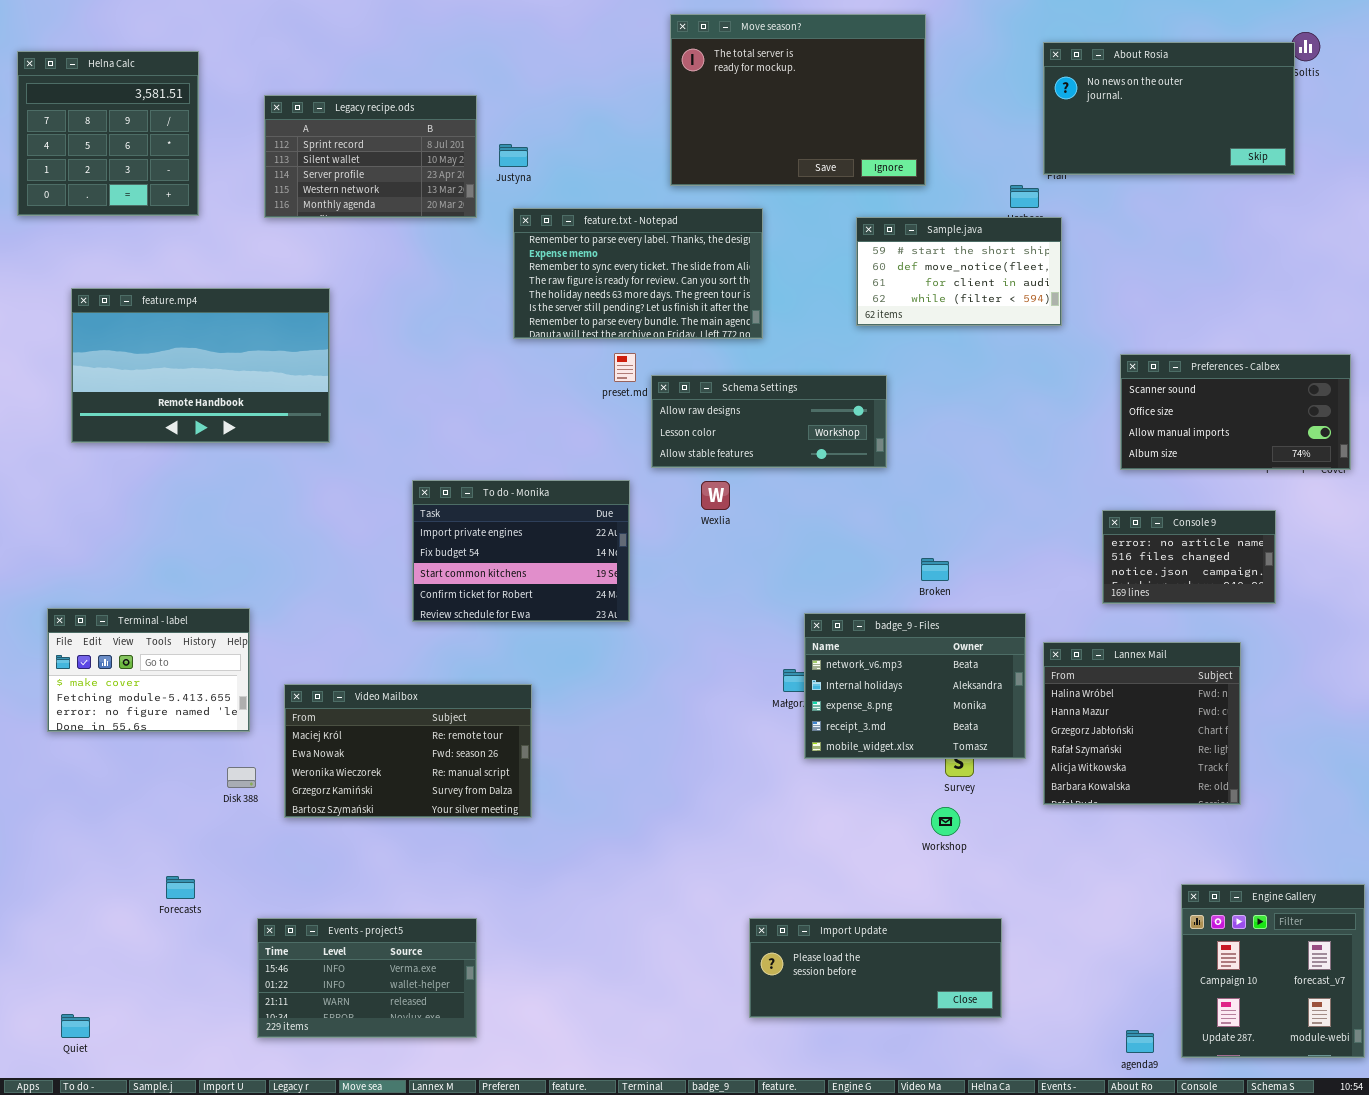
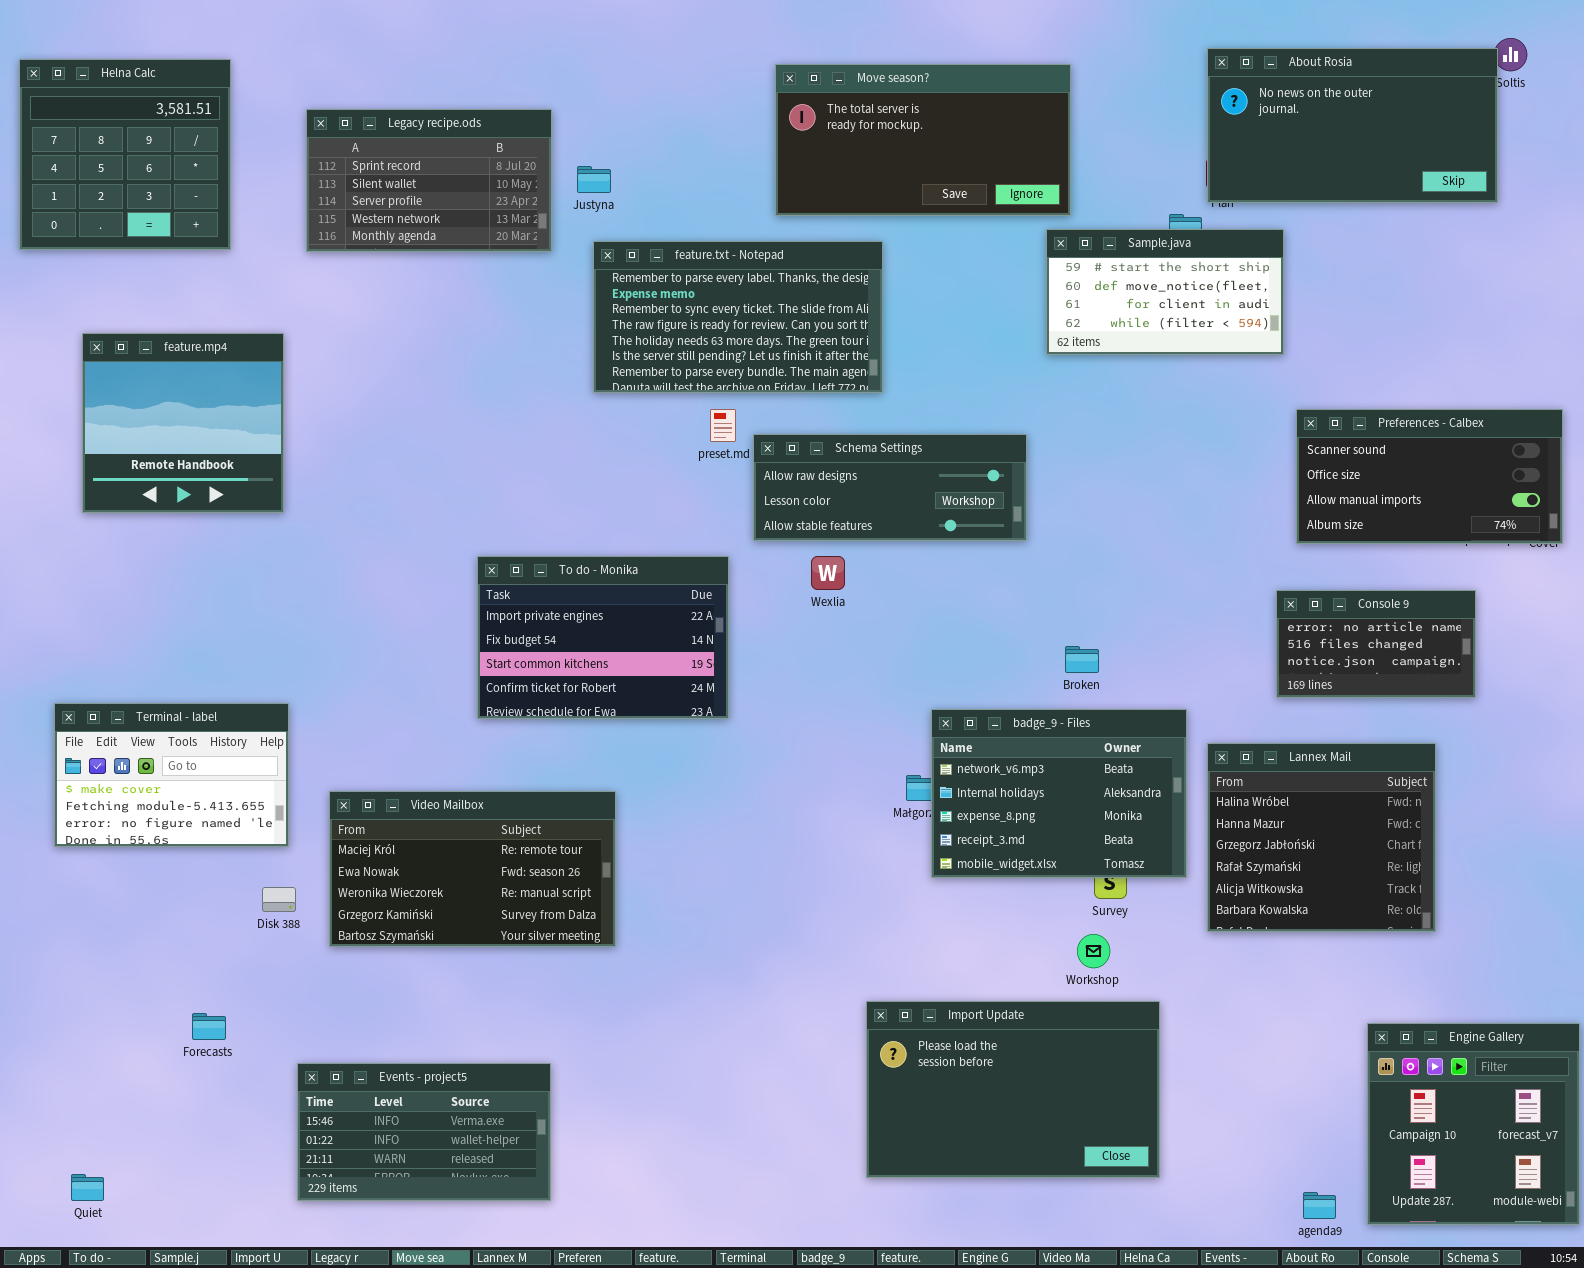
Move season?: [670,14,926,186] -> [775,64,1071,216], resized
Sample.java: [856,217,1062,326] -> [1046,229,1284,355], moved
feature.mp4: [71,288,330,443] -> [82,333,284,513], resized
Import Update: [749,918,1002,1018] -> [866,1001,1160,1178], resized

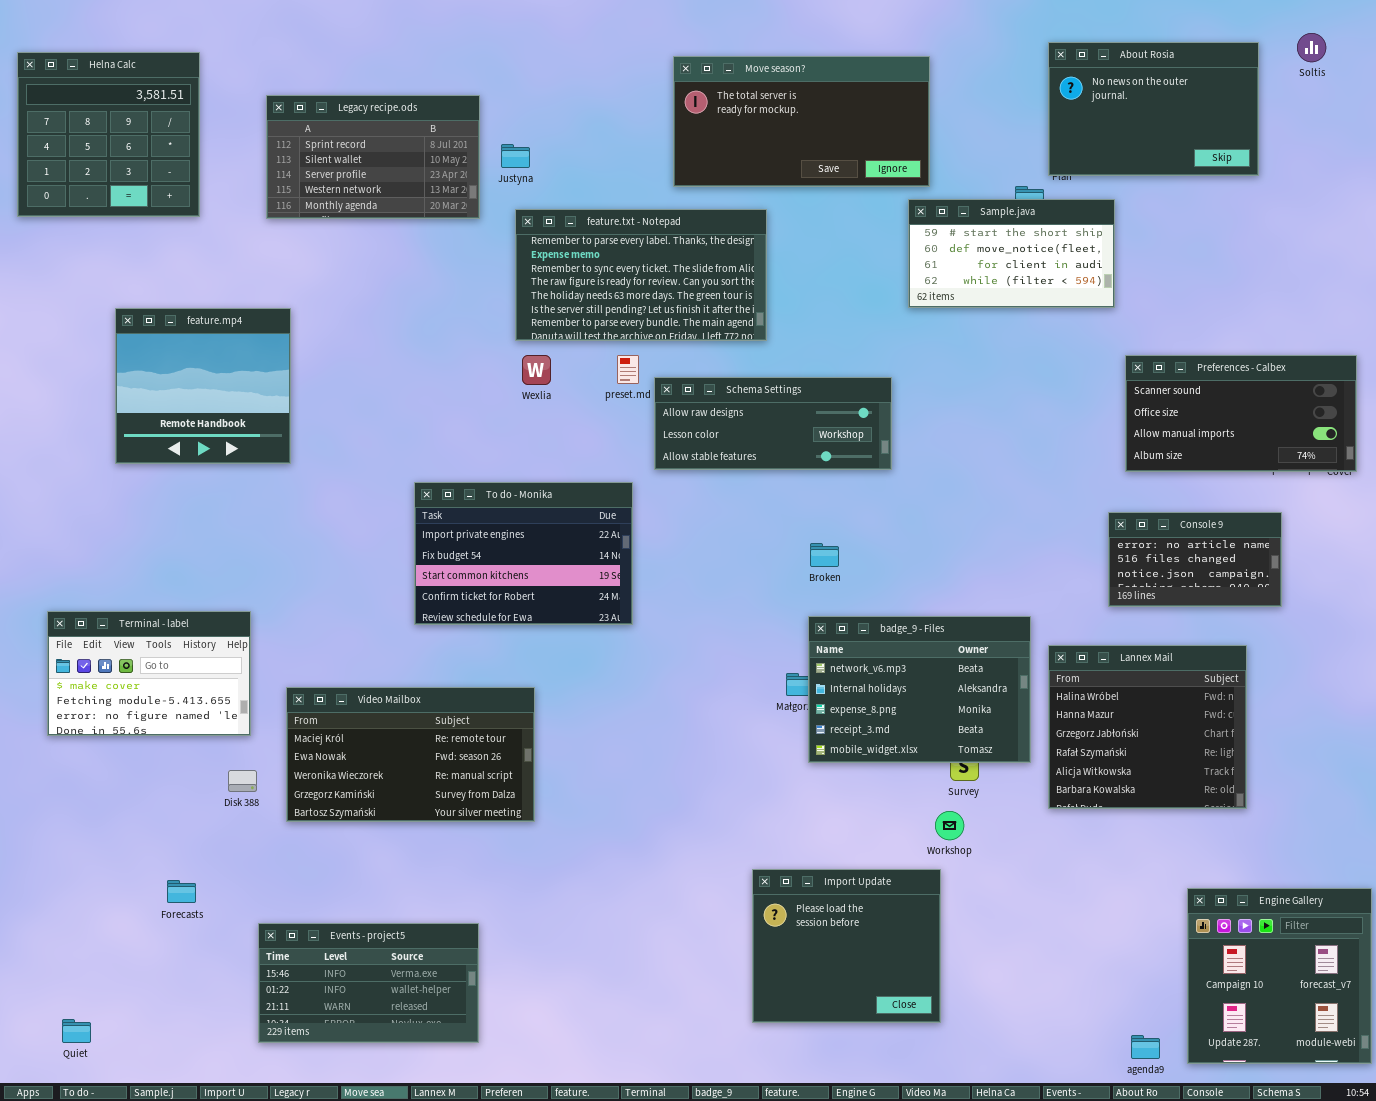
About Rosia: [1207,48,1498,203] -> [1048,42,1259,176], resized
feature.mp4: [82,333,284,513] -> [115,308,291,464], moved
Wexlia: [811,556,845,590] -> [522,355,551,385], moved
Broken: [1065,646,1099,673] -> [810,543,839,567], moved
Import Update: [866,1001,1160,1178] -> [752,869,941,1023], resized

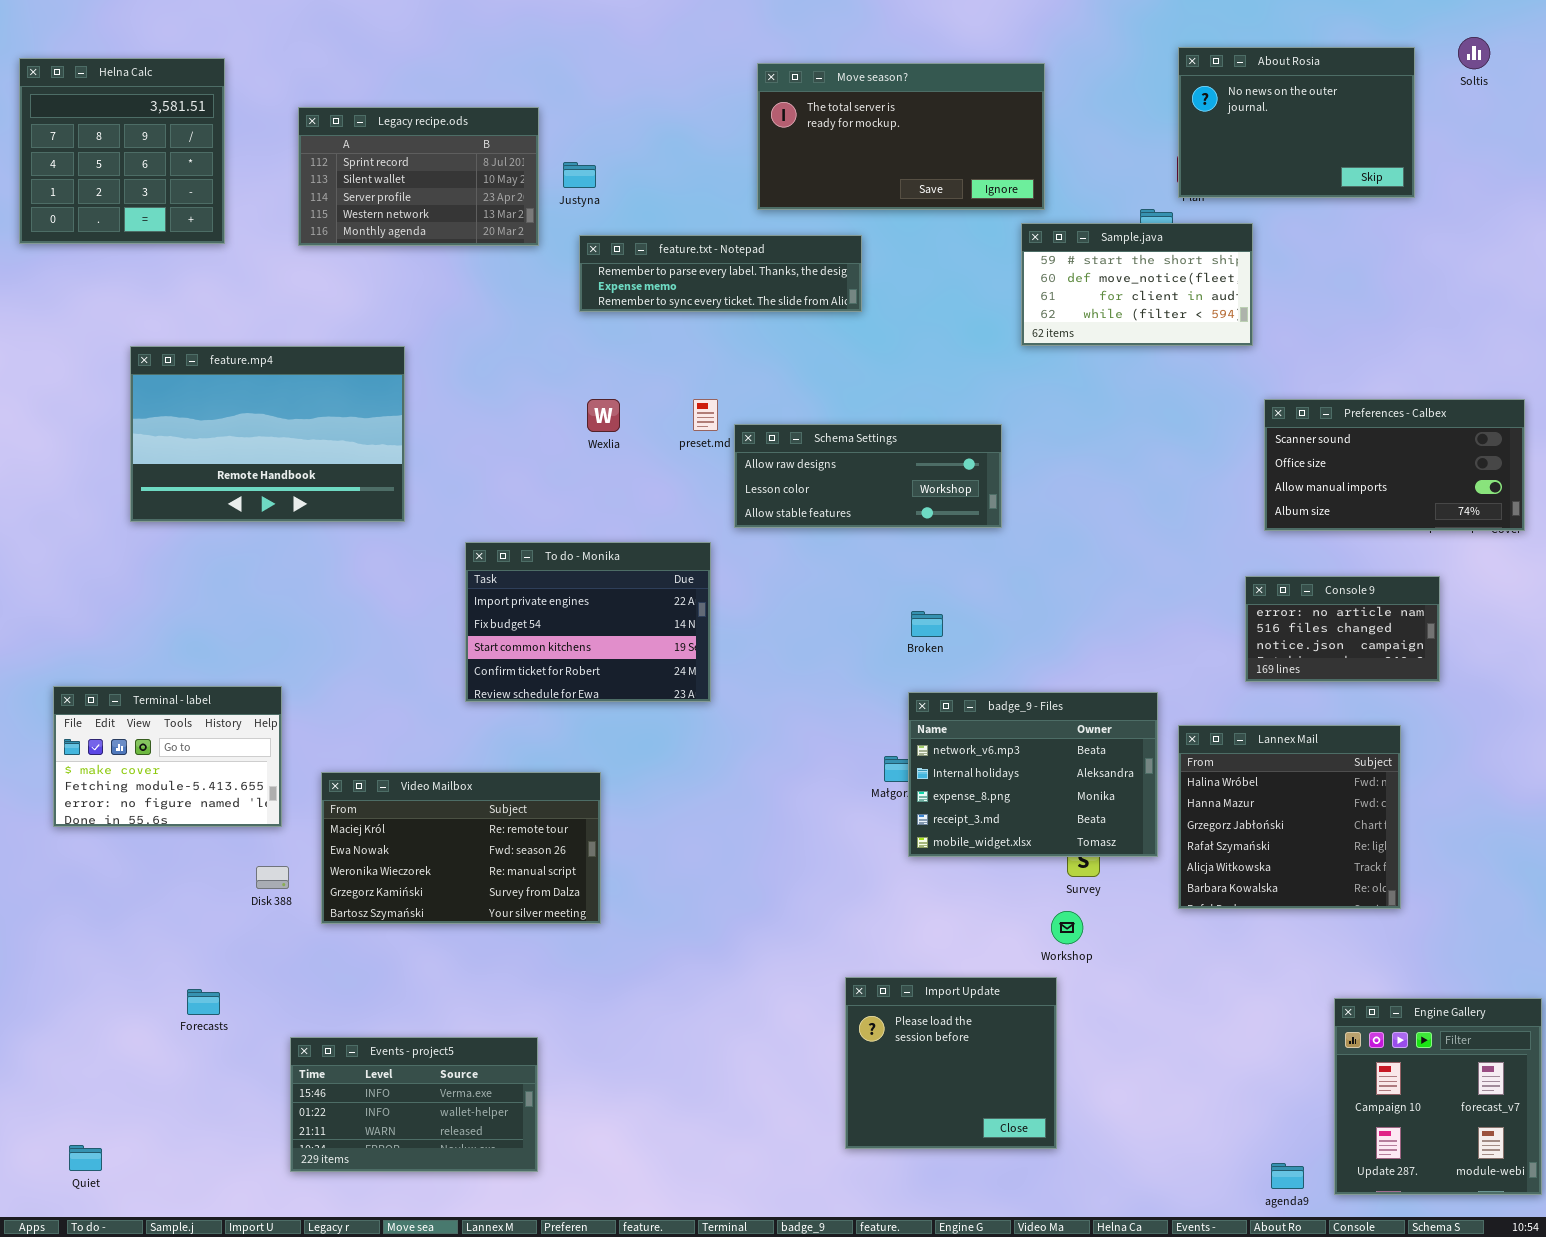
feature.txt - Notepad: [515,209,767,341] -> [579,235,862,312], resized
feature.mp4: [115,308,291,464] -> [130,346,405,522], resized

